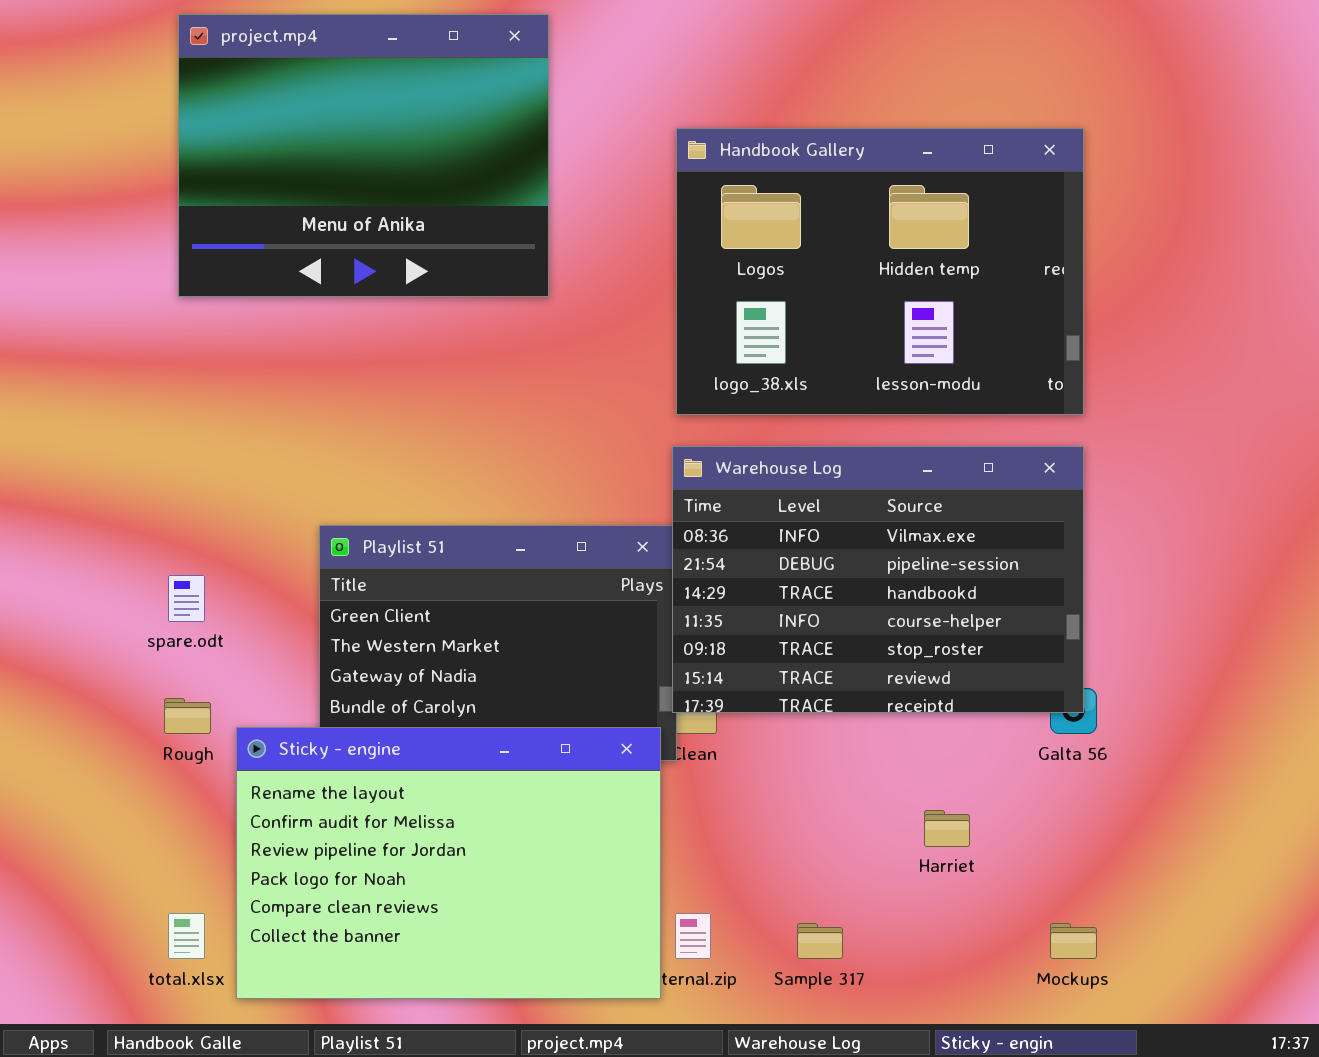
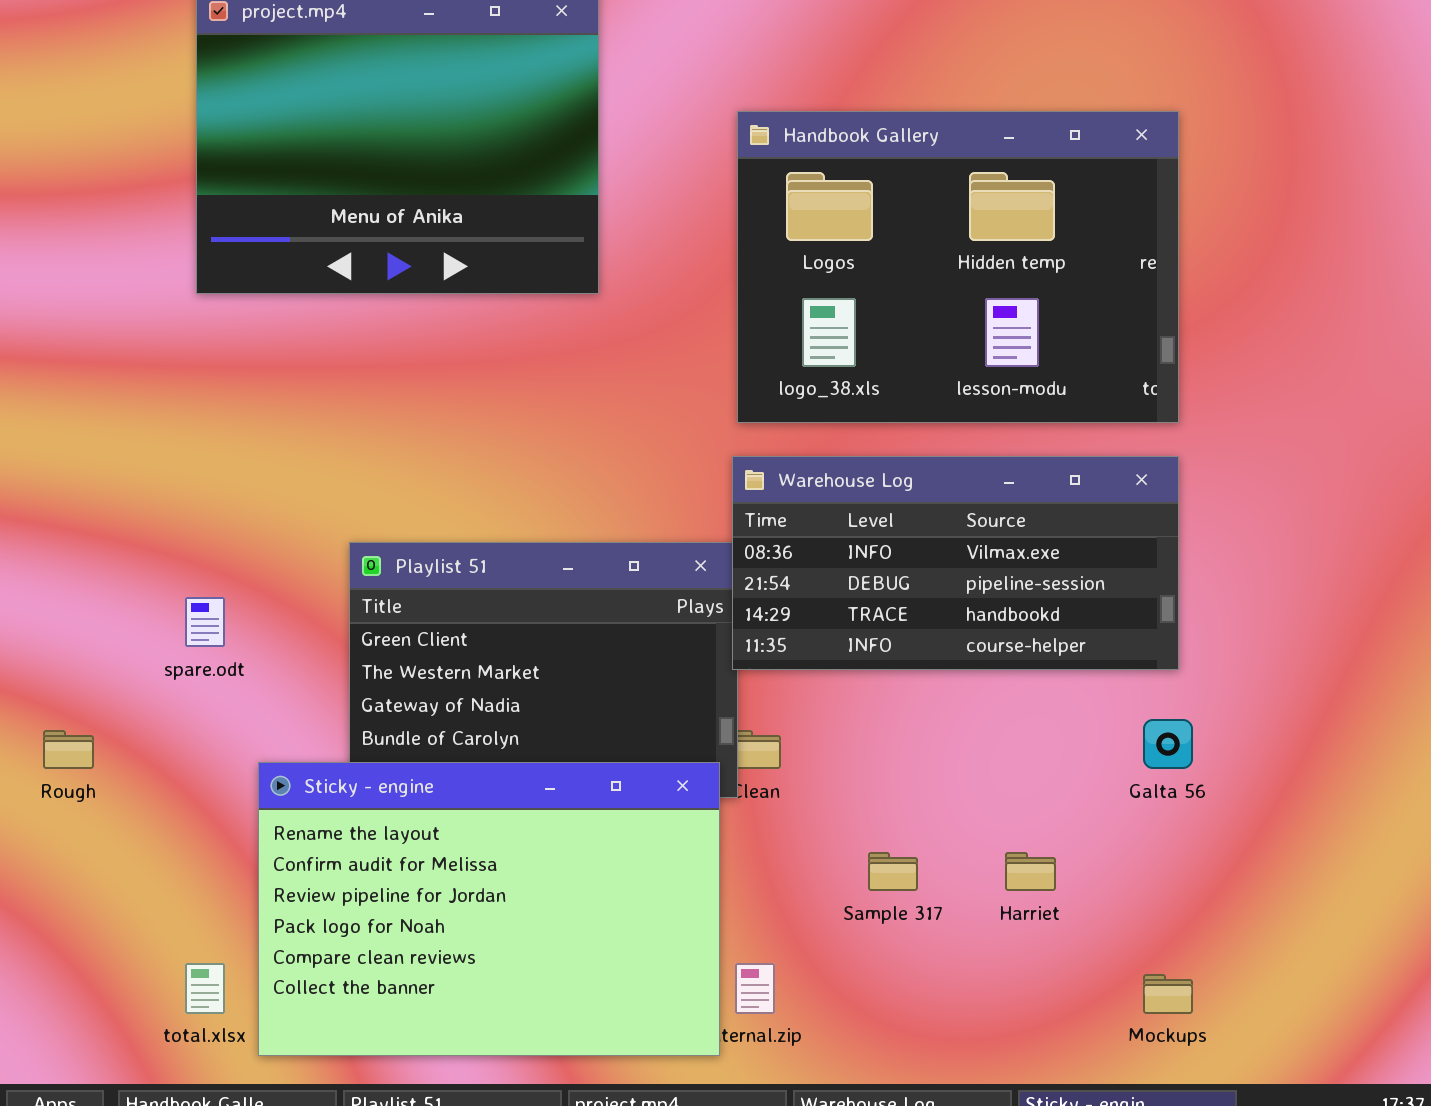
Warehouse Log: [672,446,1084,713] -> [732,456,1179,670], resized
Rough: [164,698,211,734] -> [43,730,94,769], moved
Sample 317: [797,923,843,959] -> [868,852,918,891], moved

